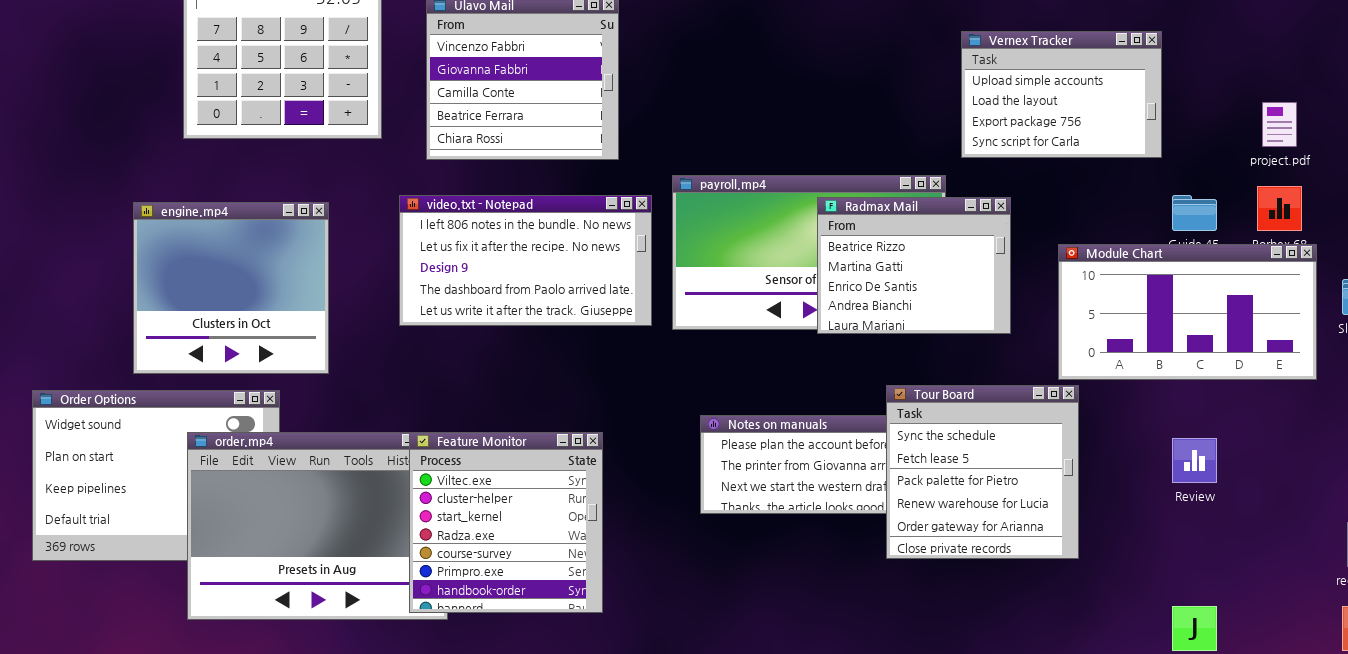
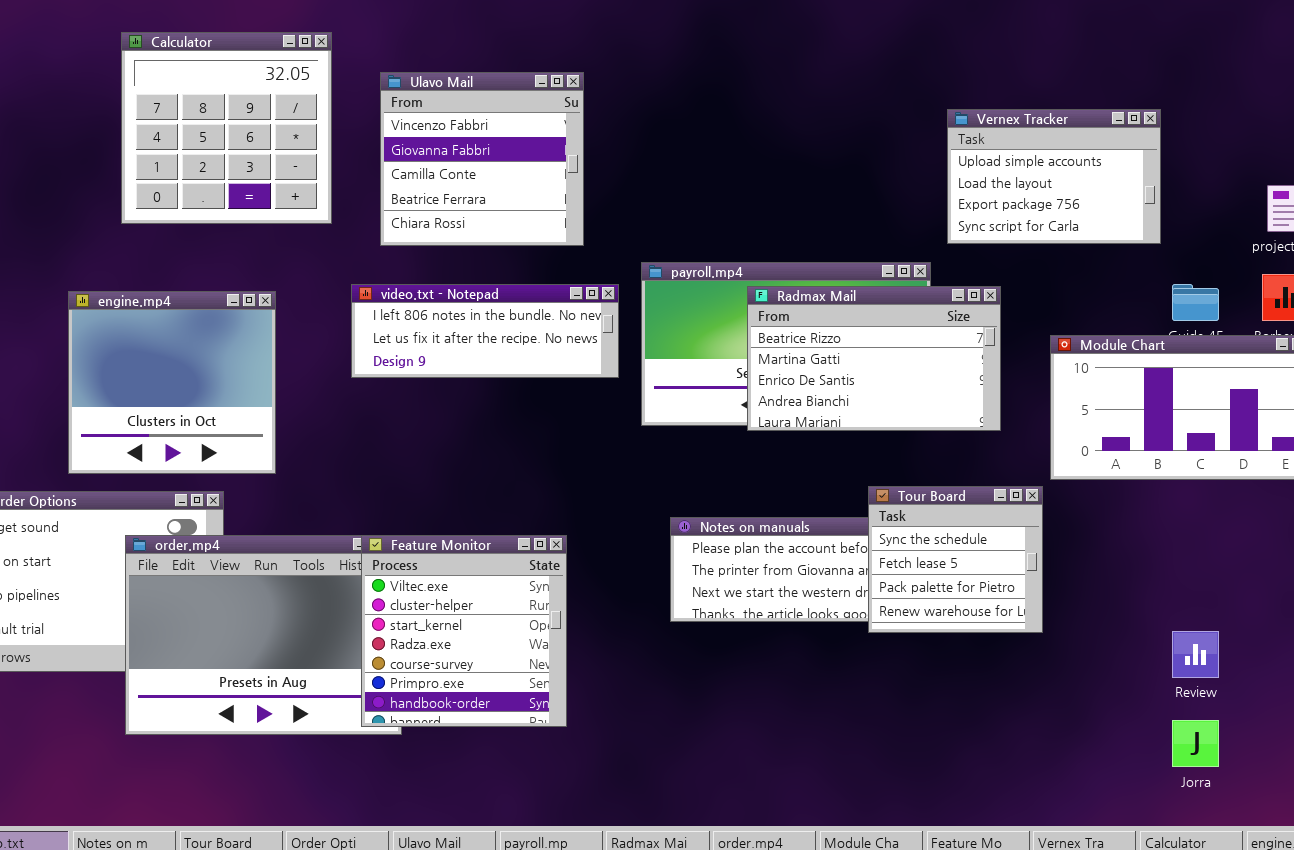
video.txt - Notepad: [399,195,652,326] -> [351,284,619,378], resized
Radmax Mail: [817,197,1011,334] -> [747,286,1001,431], resized
Tour Board: [886,385,1079,559] -> [868,486,1043,633], resized
Review: [1172,438,1217,483] -> [1172,631,1219,678], moved

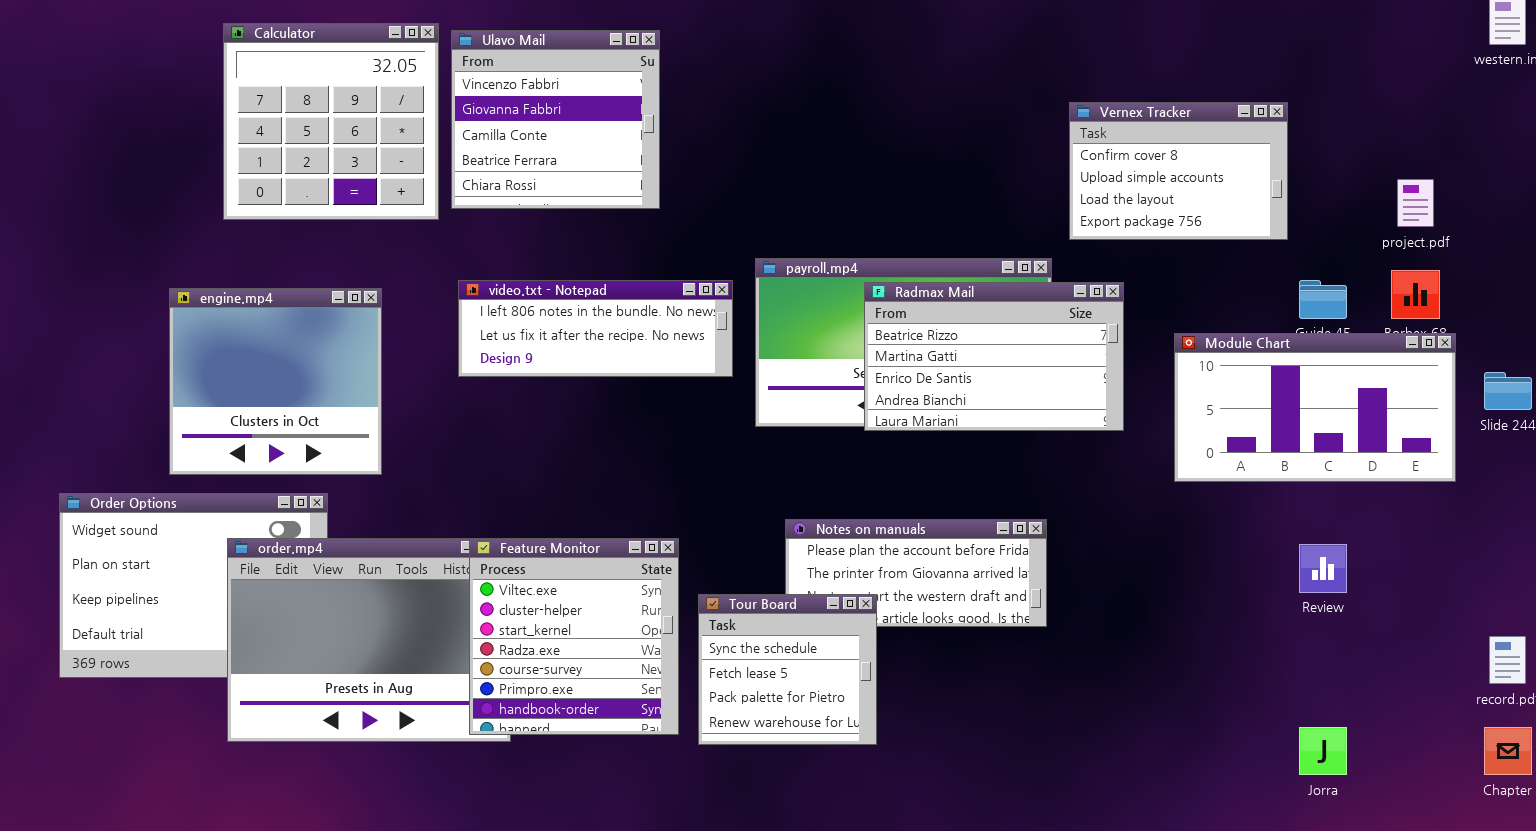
Ulavo Mail: [380,72,584,246] -> [451,30,660,209], moved
Vernex Tracker: [947,109,1161,244] -> [1069,102,1288,240], scrolled up 1 row
Tour Board: [868,486,1043,633] -> [698,594,877,745], moved
Review: [1172,631,1219,678] -> [1299,544,1347,593], moved

